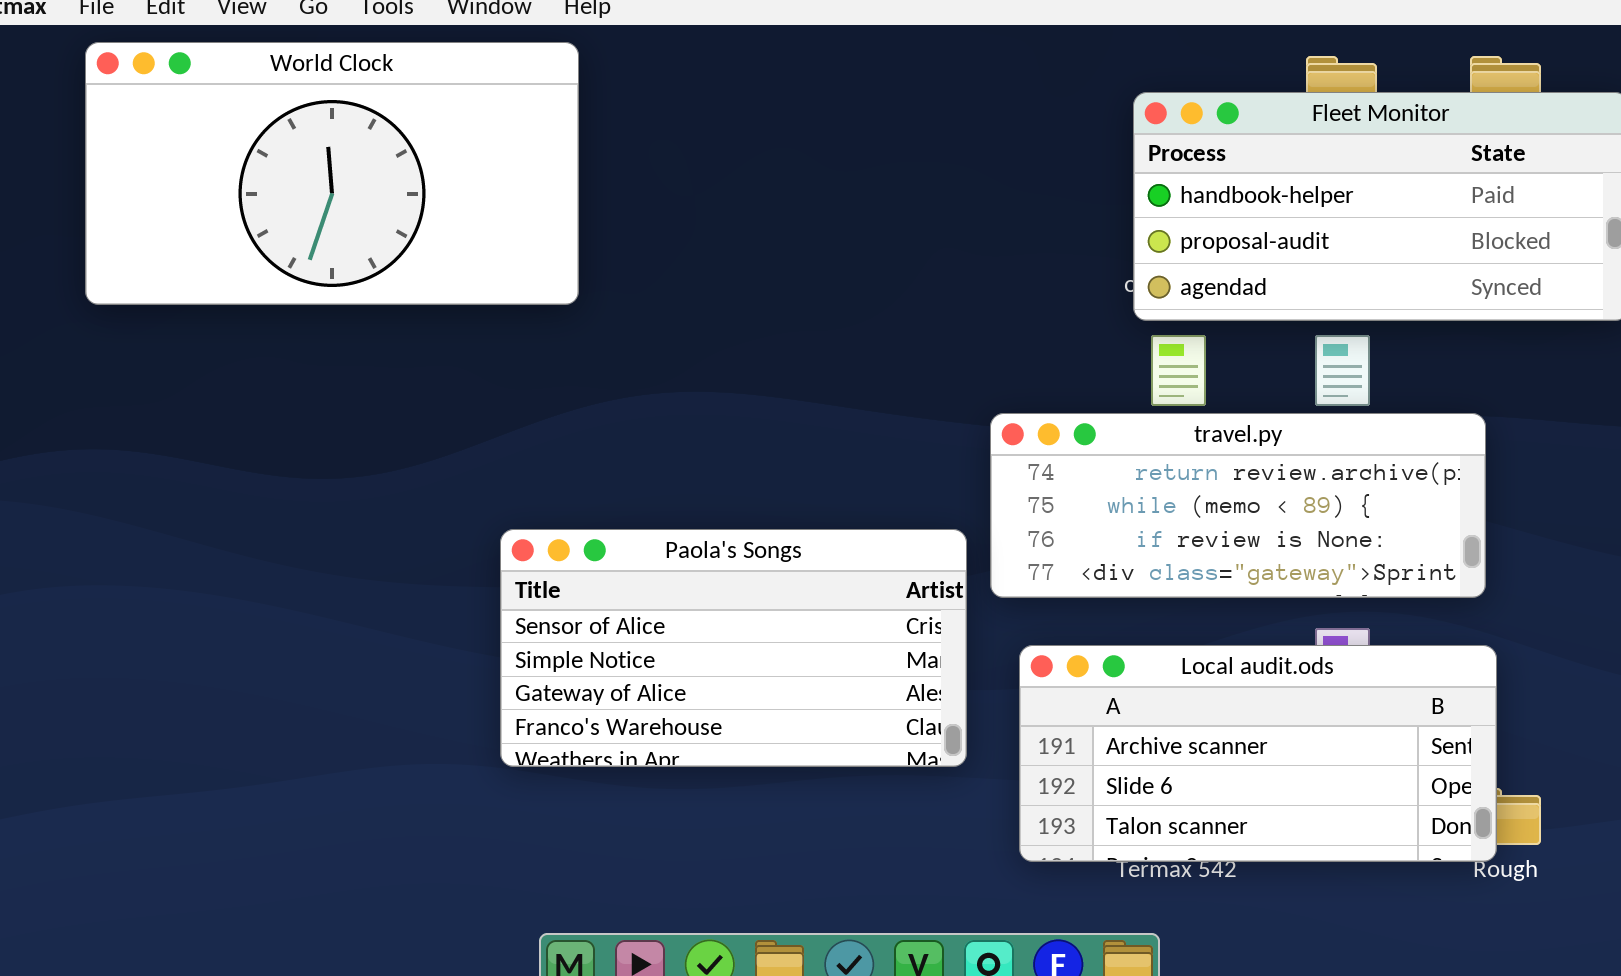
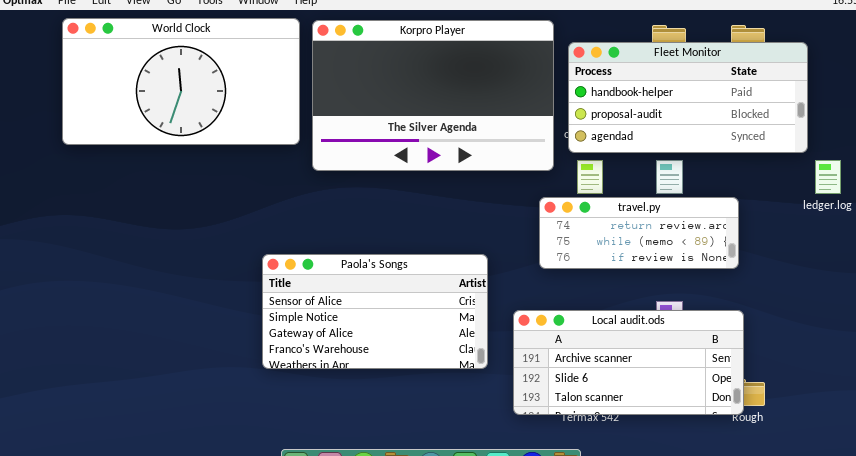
Korpro Player: none -> [312,20,554,171], opened
travel.py: [990,413,1486,598] -> [539,197,739,269], resized

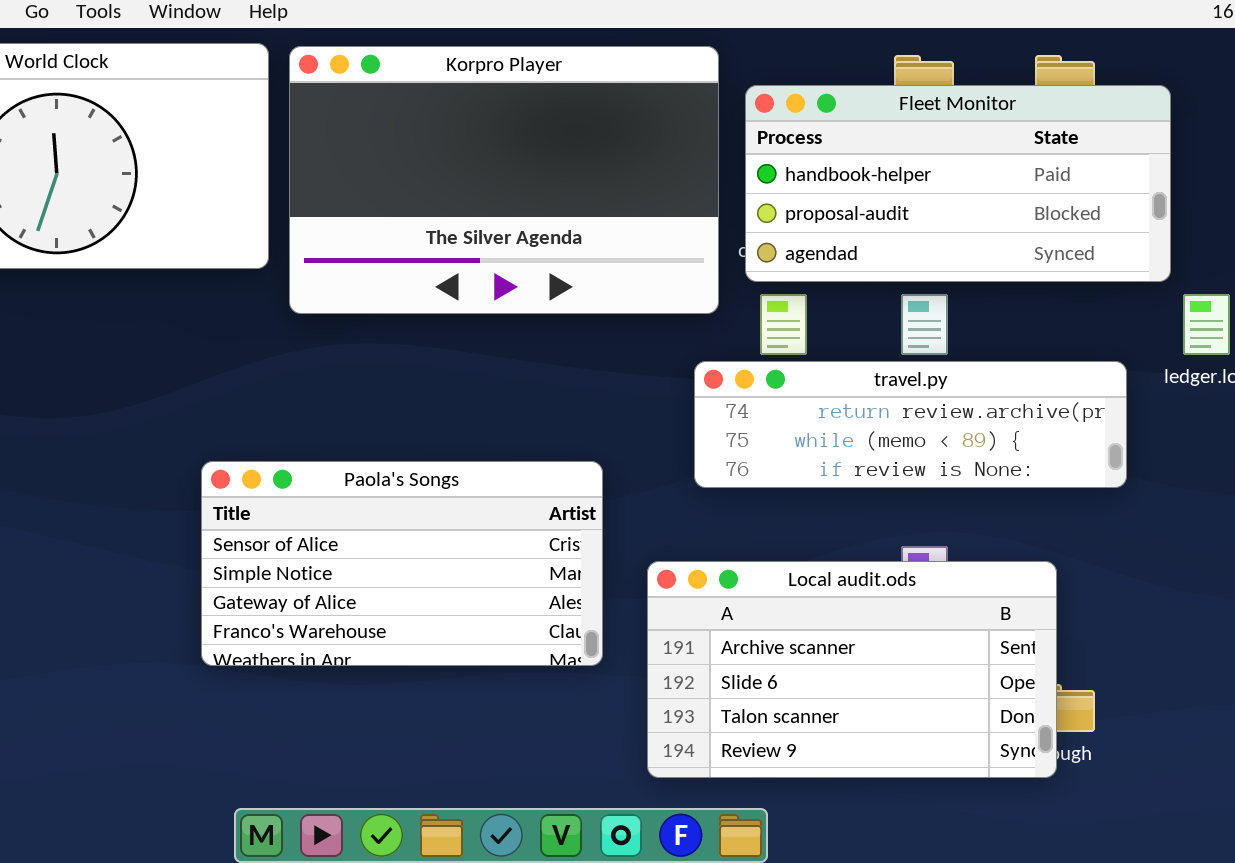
travel.py: [539,197,739,269] -> [694,361,1127,488], resized
Local audit.ods: [513,310,744,415] -> [647,561,1057,778], resized

